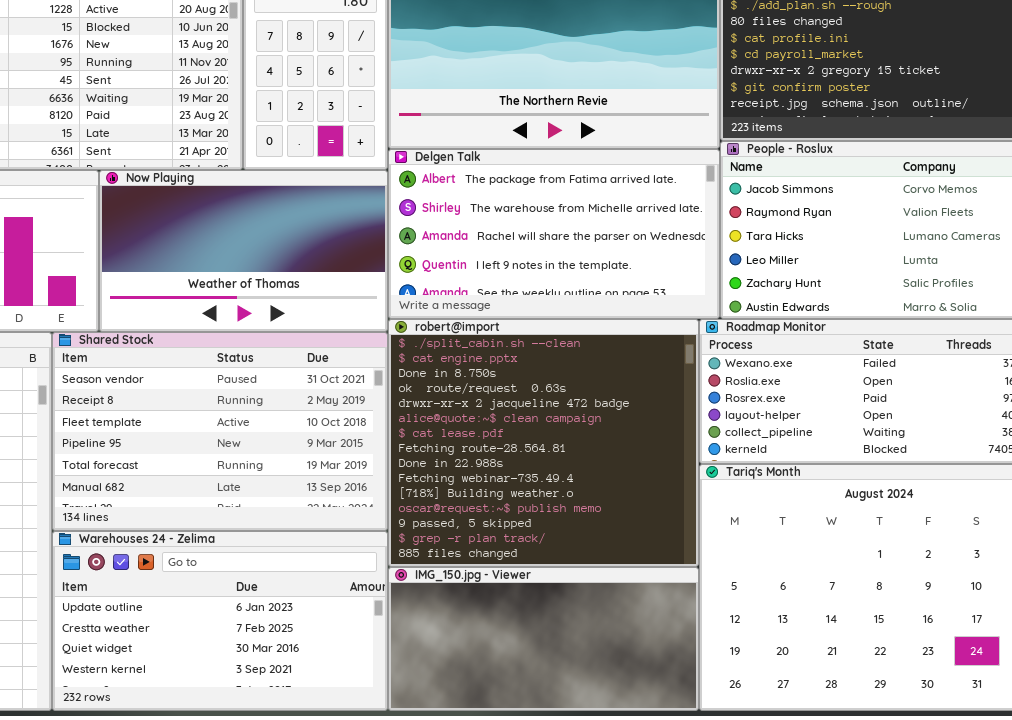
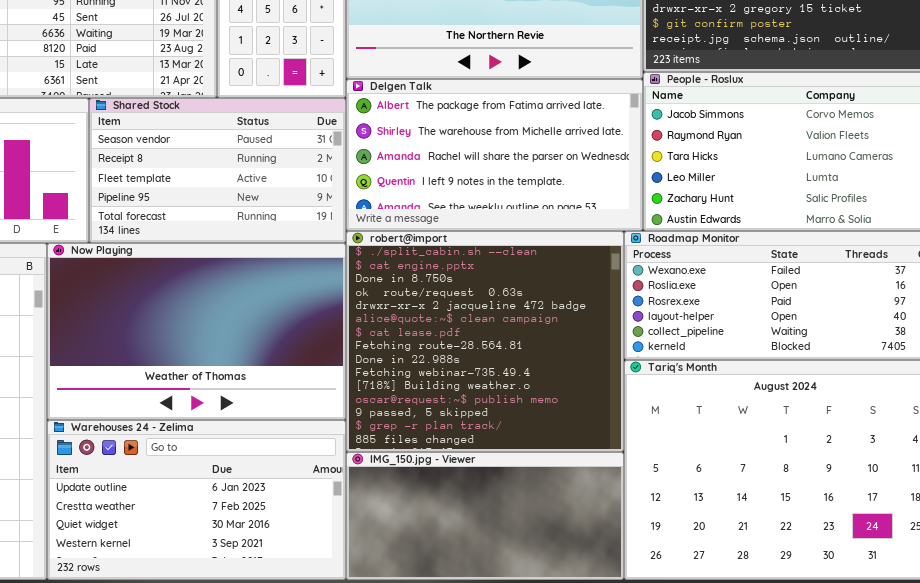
Now Playing: [99,170,388,332] -> [47,243,346,420], moved, resized
Shared Stock: [52,332,388,531] -> [89,98,346,243], moved, resized

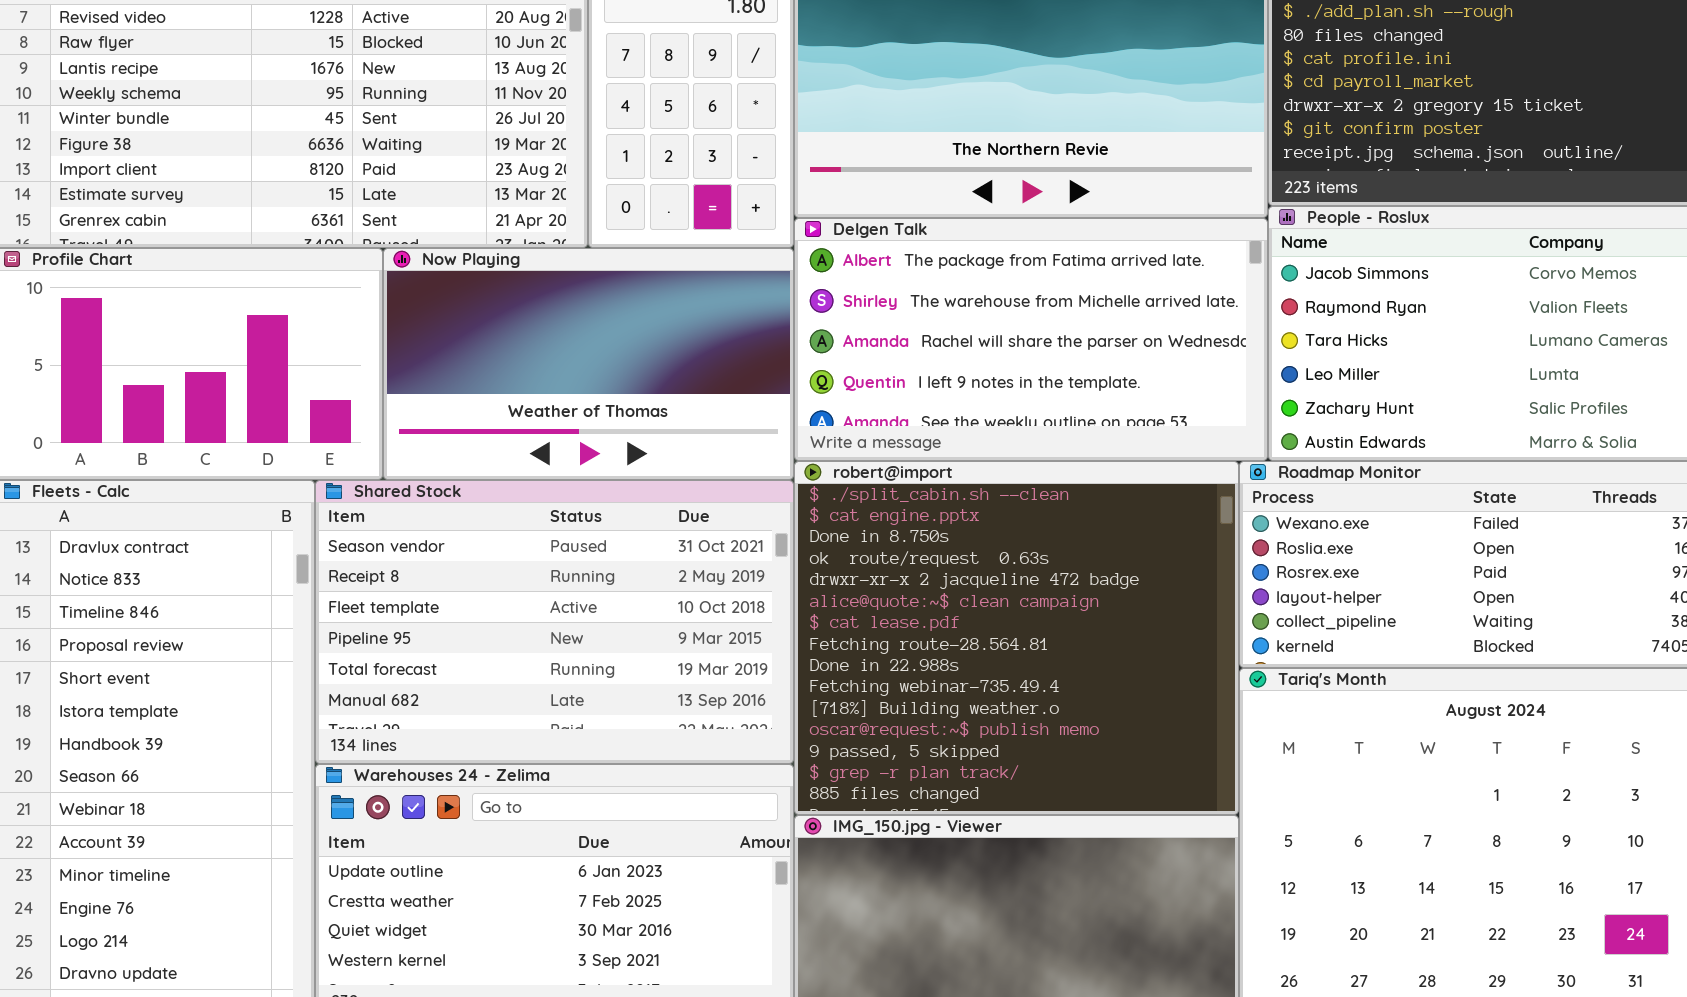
Shared Stock: [89,98,346,243] -> [315,480,794,764], moved, resized
Now Playing: [47,243,346,420] -> [383,248,794,480], moved, resized

